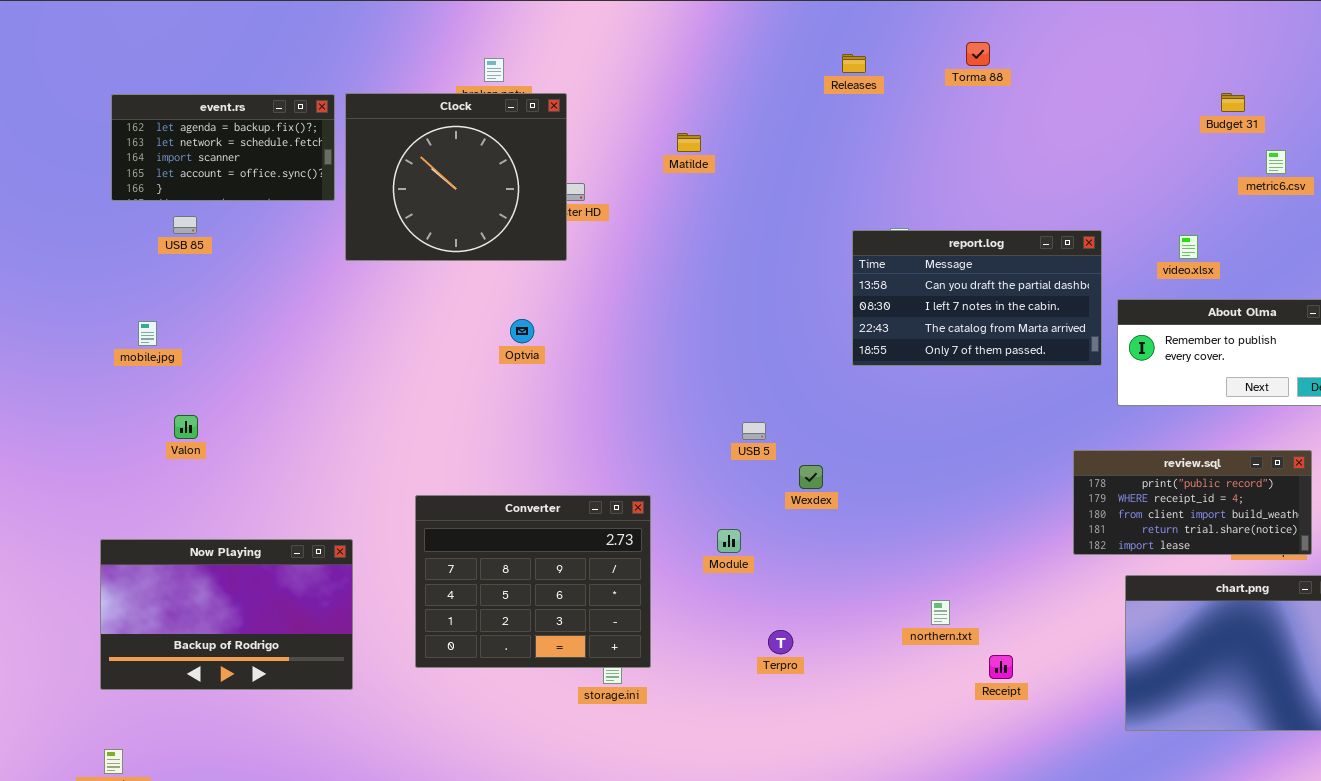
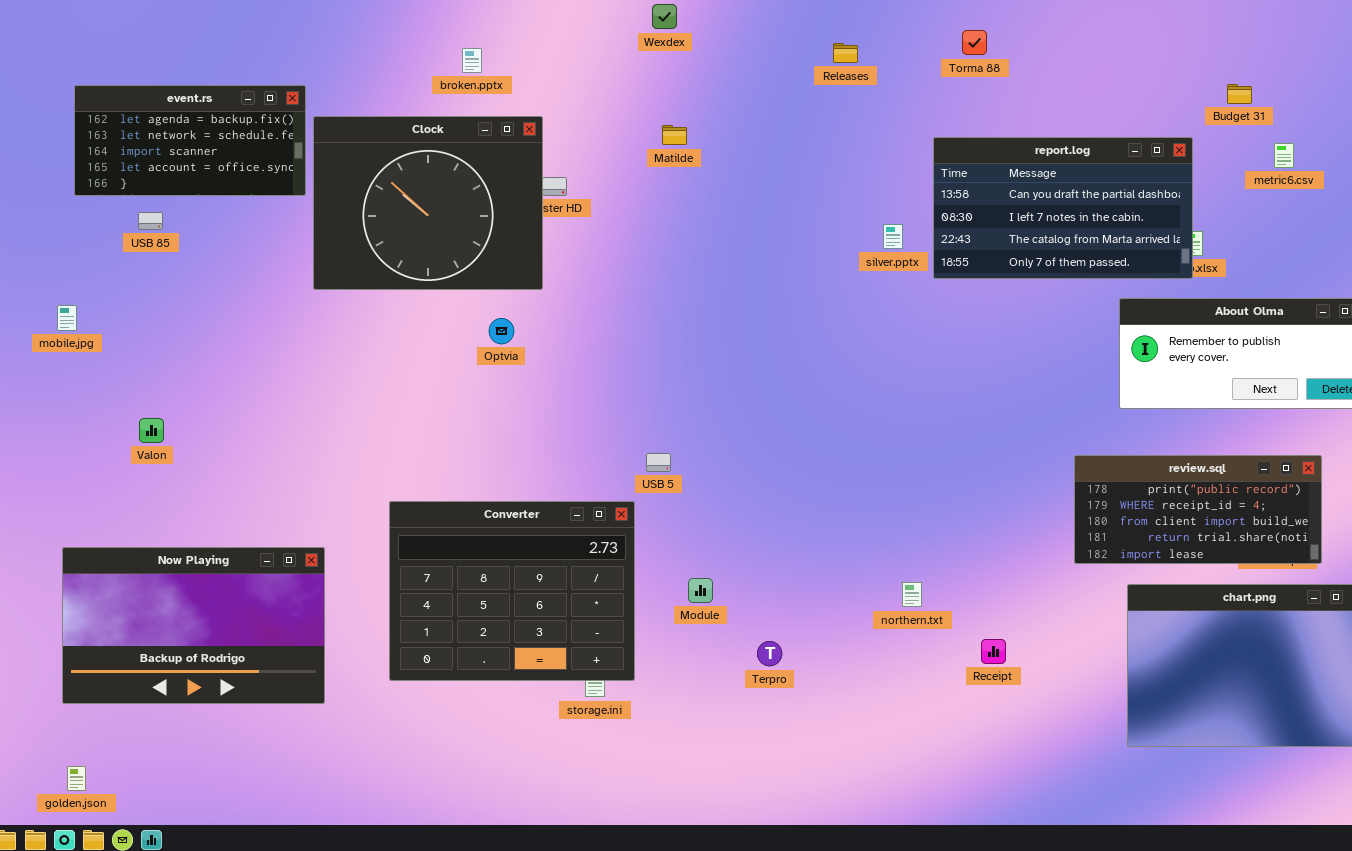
Clock: [345,93,567,261] -> [313,116,543,290], moved
report.log: [852,230,1102,366] -> [933,137,1193,279], moved
mobile.jpg: [138,321,157,346] -> [57,305,77,331], moved
USB 5: [742,422,766,440] -> [646,453,671,472], moved
Wexdex: [799,465,823,489] -> [652,4,677,29], moved
Module: [717,529,741,553] -> [688,578,713,603], moved
northern.txt: [931,600,950,625] -> [902,582,922,607], moved
Receipt: [989,655,1013,679] -> [981,639,1006,664], moved

